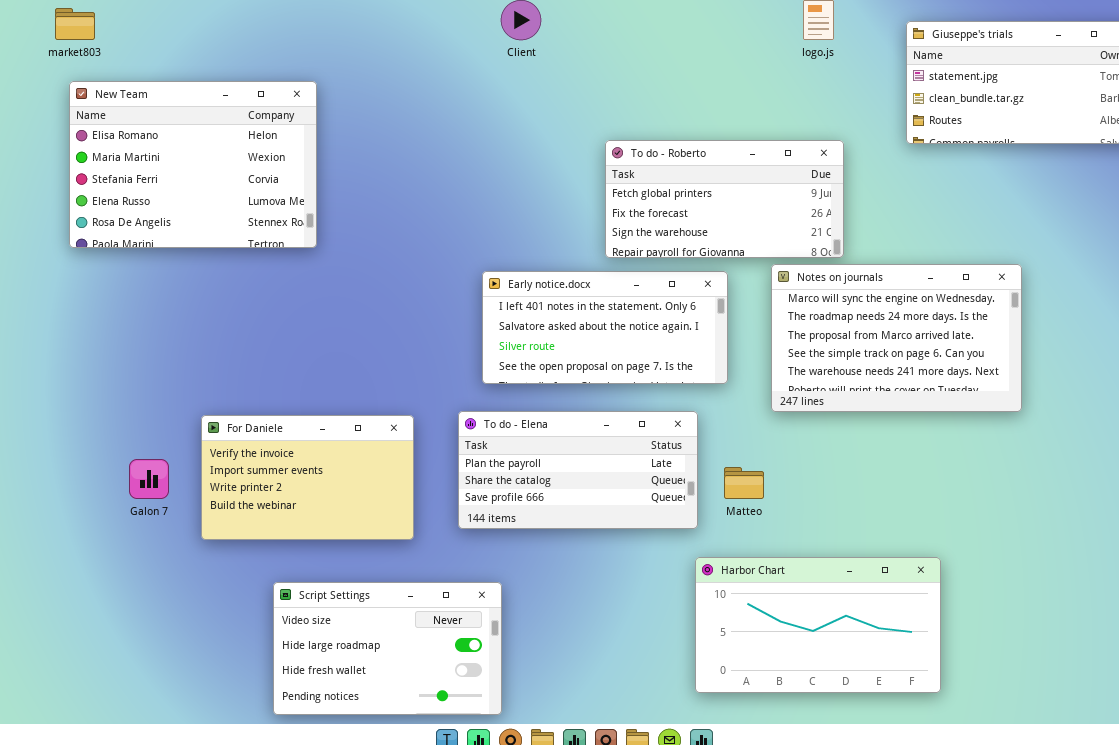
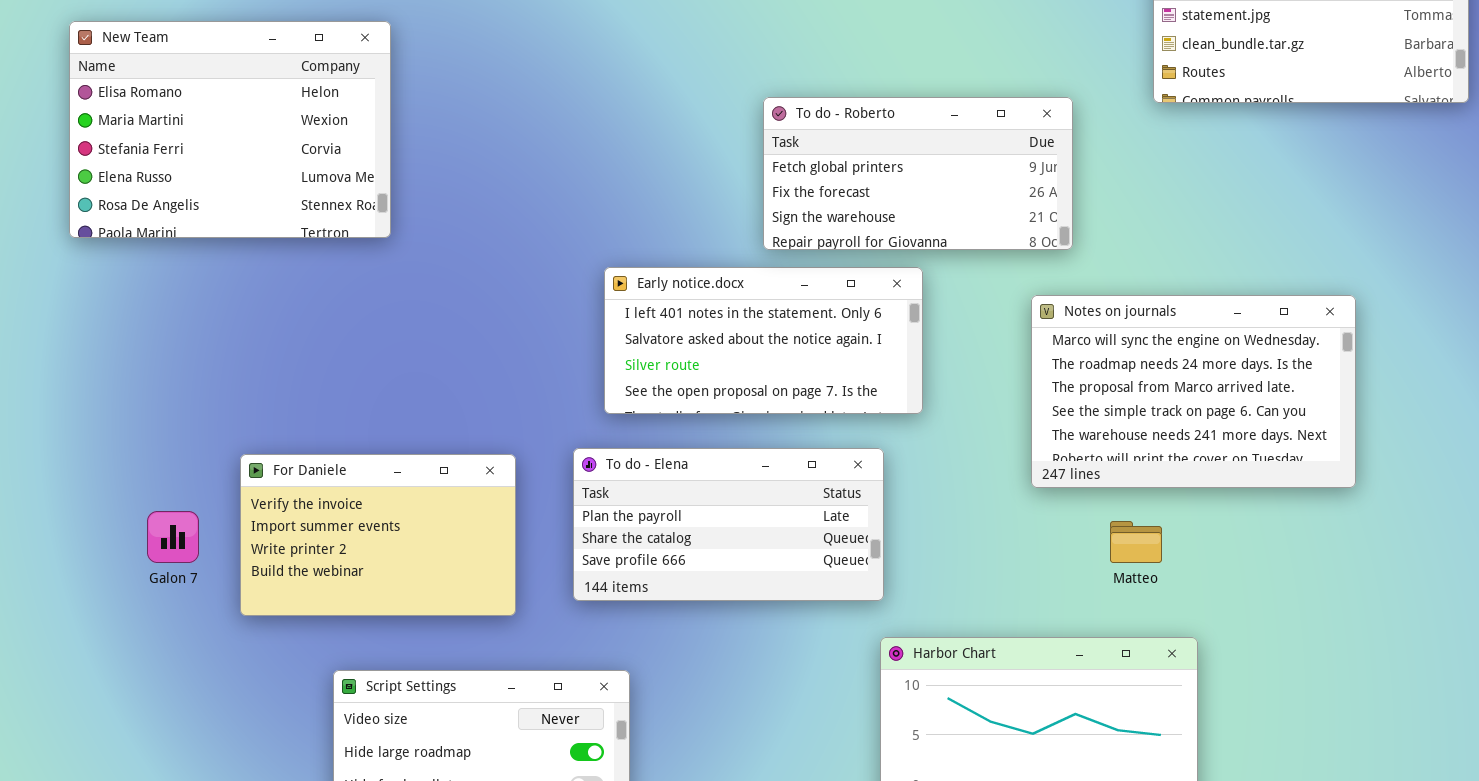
Notes on journals: [771,264,1022,412] -> [1031,295,1356,488], moved
Matteo: [724,467,764,499] -> [1110,521,1162,563], moved

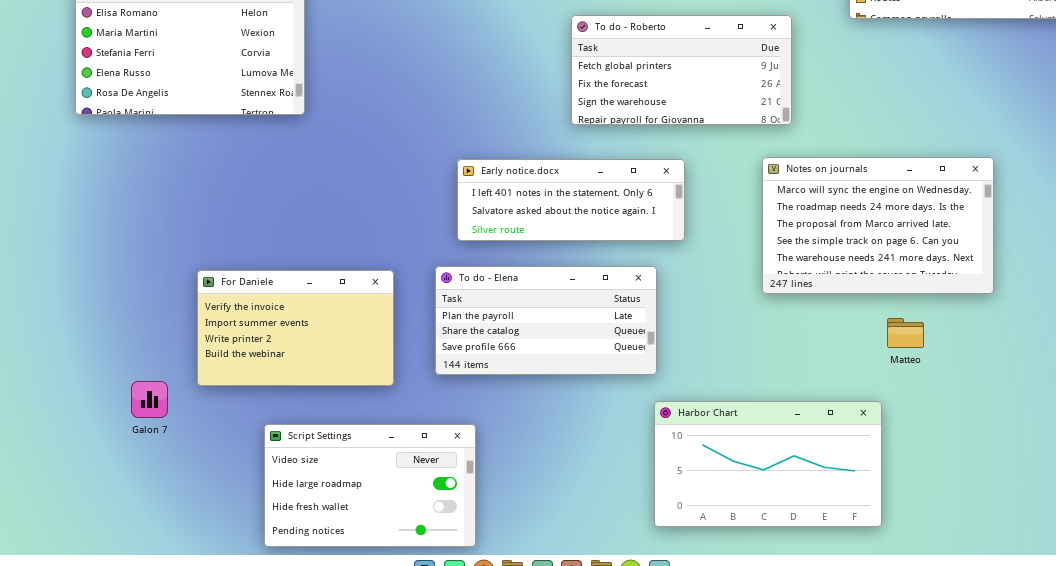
Early notice.docx: [604,267,923,414] -> [457,159,685,241], resized
Galon 7: [147,511,199,563] -> [131,381,168,418], moved
Matteo: [1110,521,1162,563] -> [887,318,924,348], moved

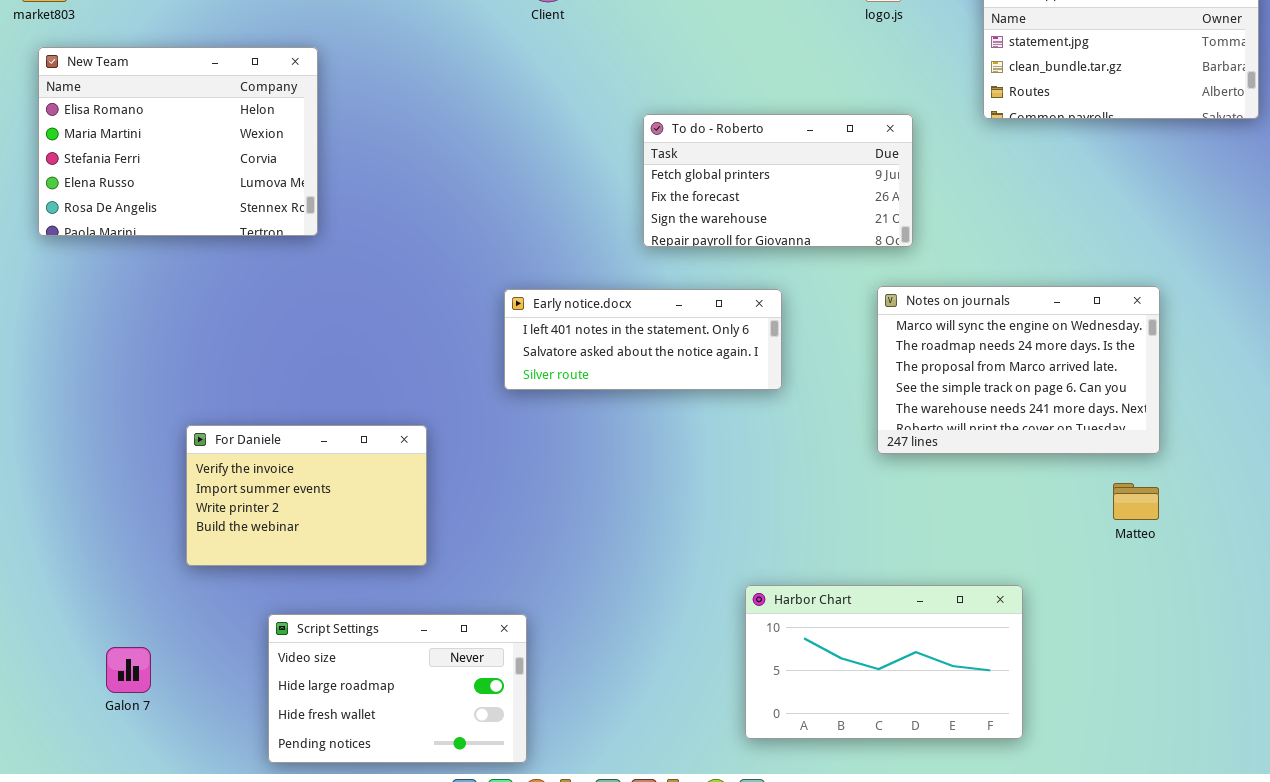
To do - Elena: [435,266,657,375] -> none, closed
Matteo: [887,318,924,348] -> [1113,483,1159,520], moved
Galon 7: [131,381,168,418] -> [106,647,151,693], moved

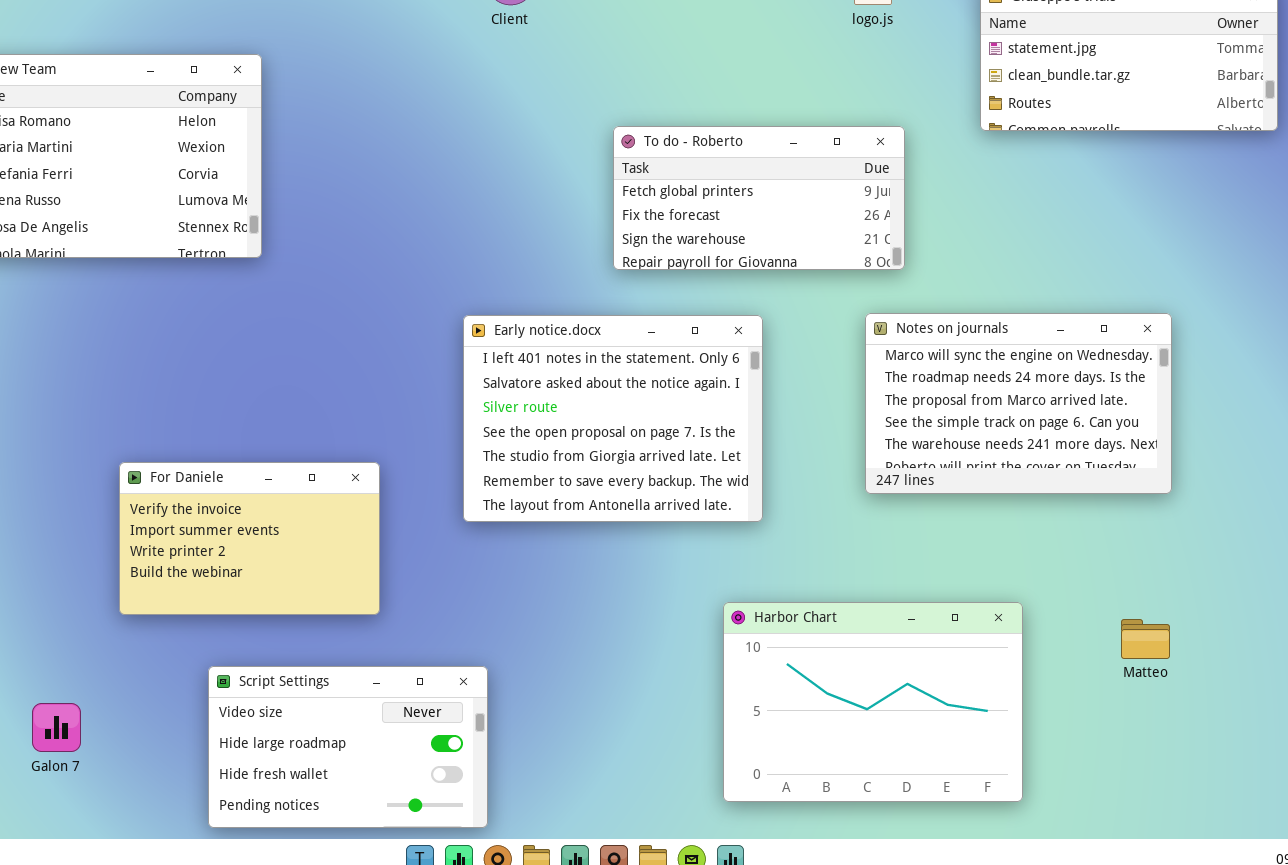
Early notice.docx: [504,289,782,390] -> [463,315,763,522], resized
Matteo: [1113,483,1159,520] -> [1121,619,1170,659], moved
Harbor Chart: [745,585,1023,739] -> [723,602,1023,802], resized

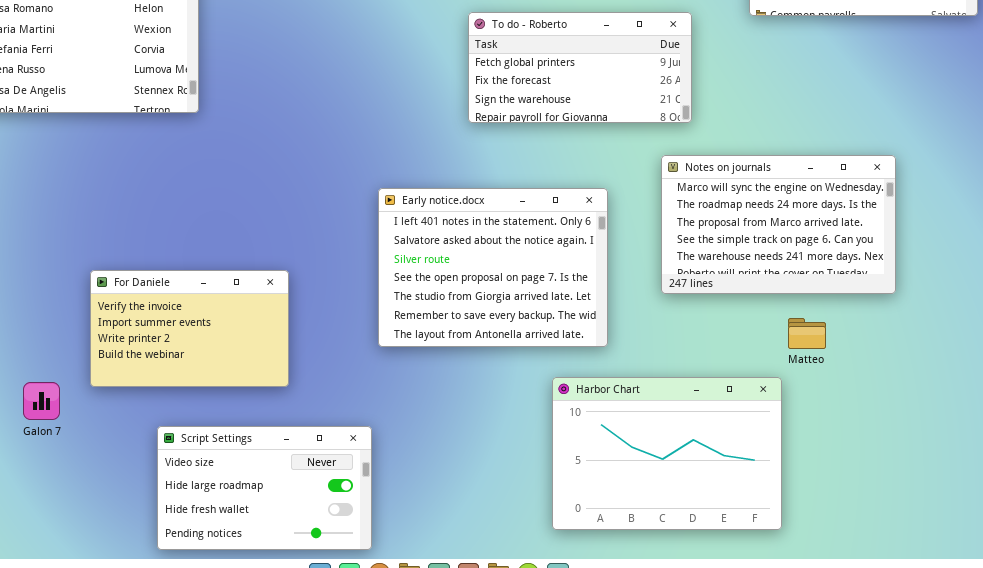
Early notice.docx: [463,315,763,522] -> [378,188,608,347], moved
Matteo: [1121,619,1170,659] -> [788,318,826,349], moved
Galon 7: [32,703,81,752] -> [23,382,60,420], moved

